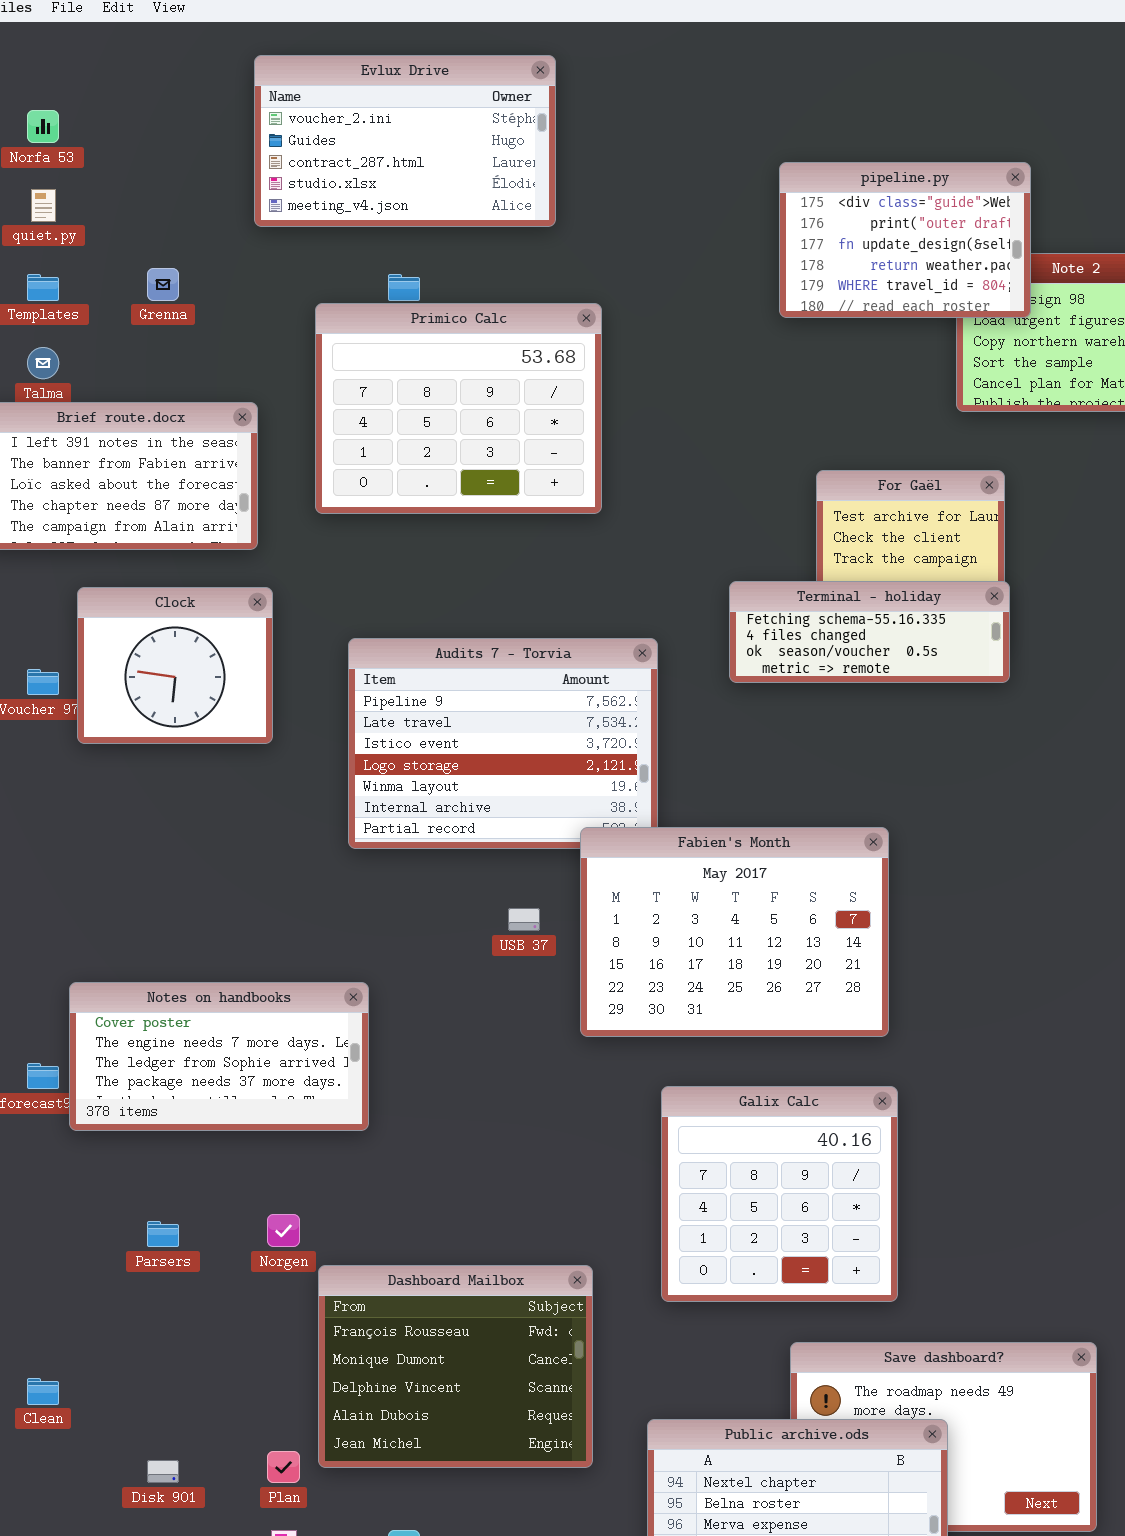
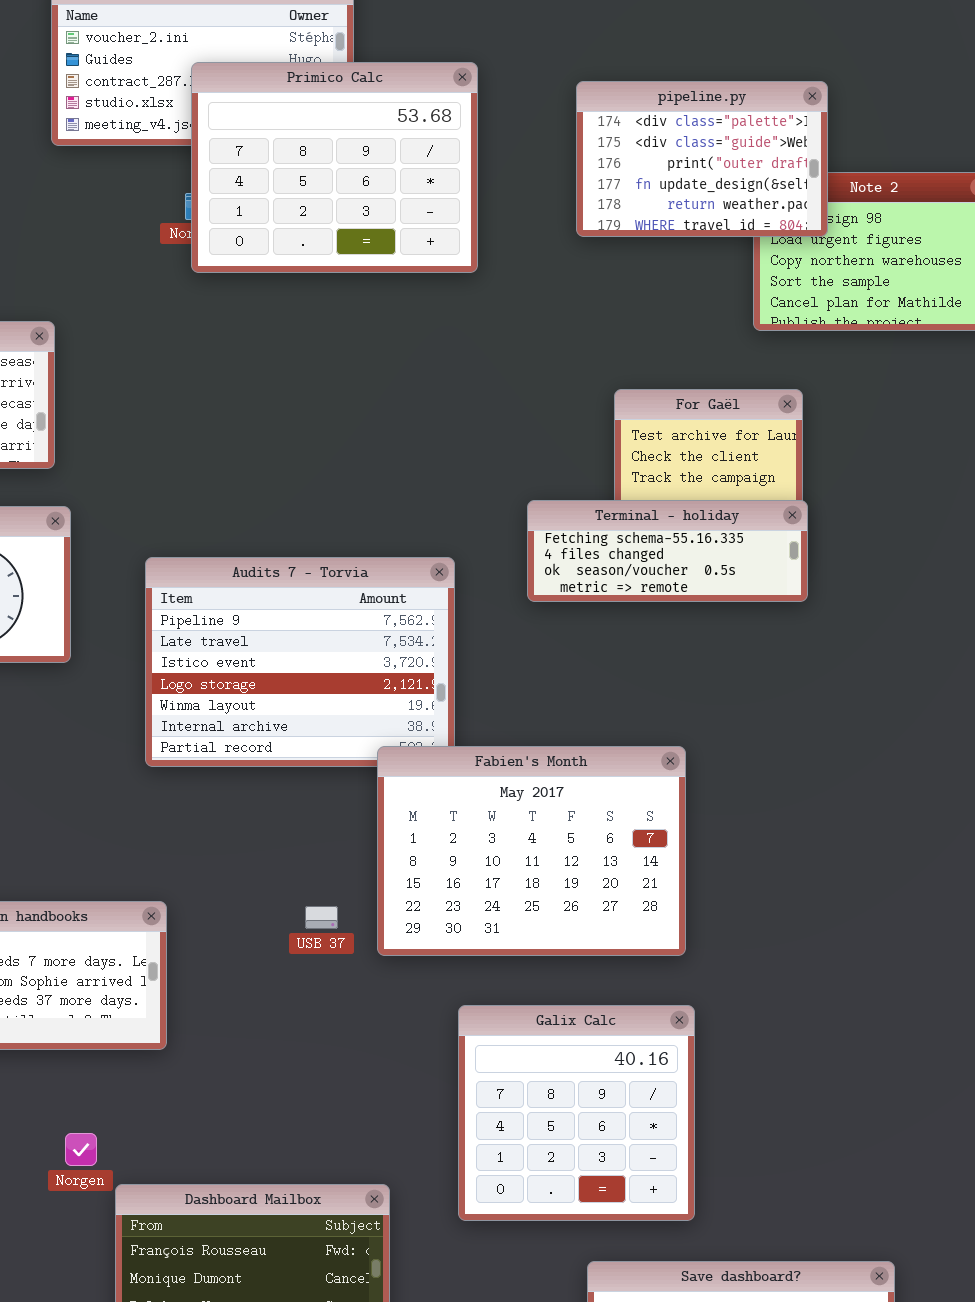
pipeline.py: [779,162,1031,318] -> [576,81,828,237], scrolled up 1 row
Primico Calc: [315,303,602,514] -> [191,62,478,273], moved
USB 37: [508,908,540,931] -> [305,906,338,929], moved

